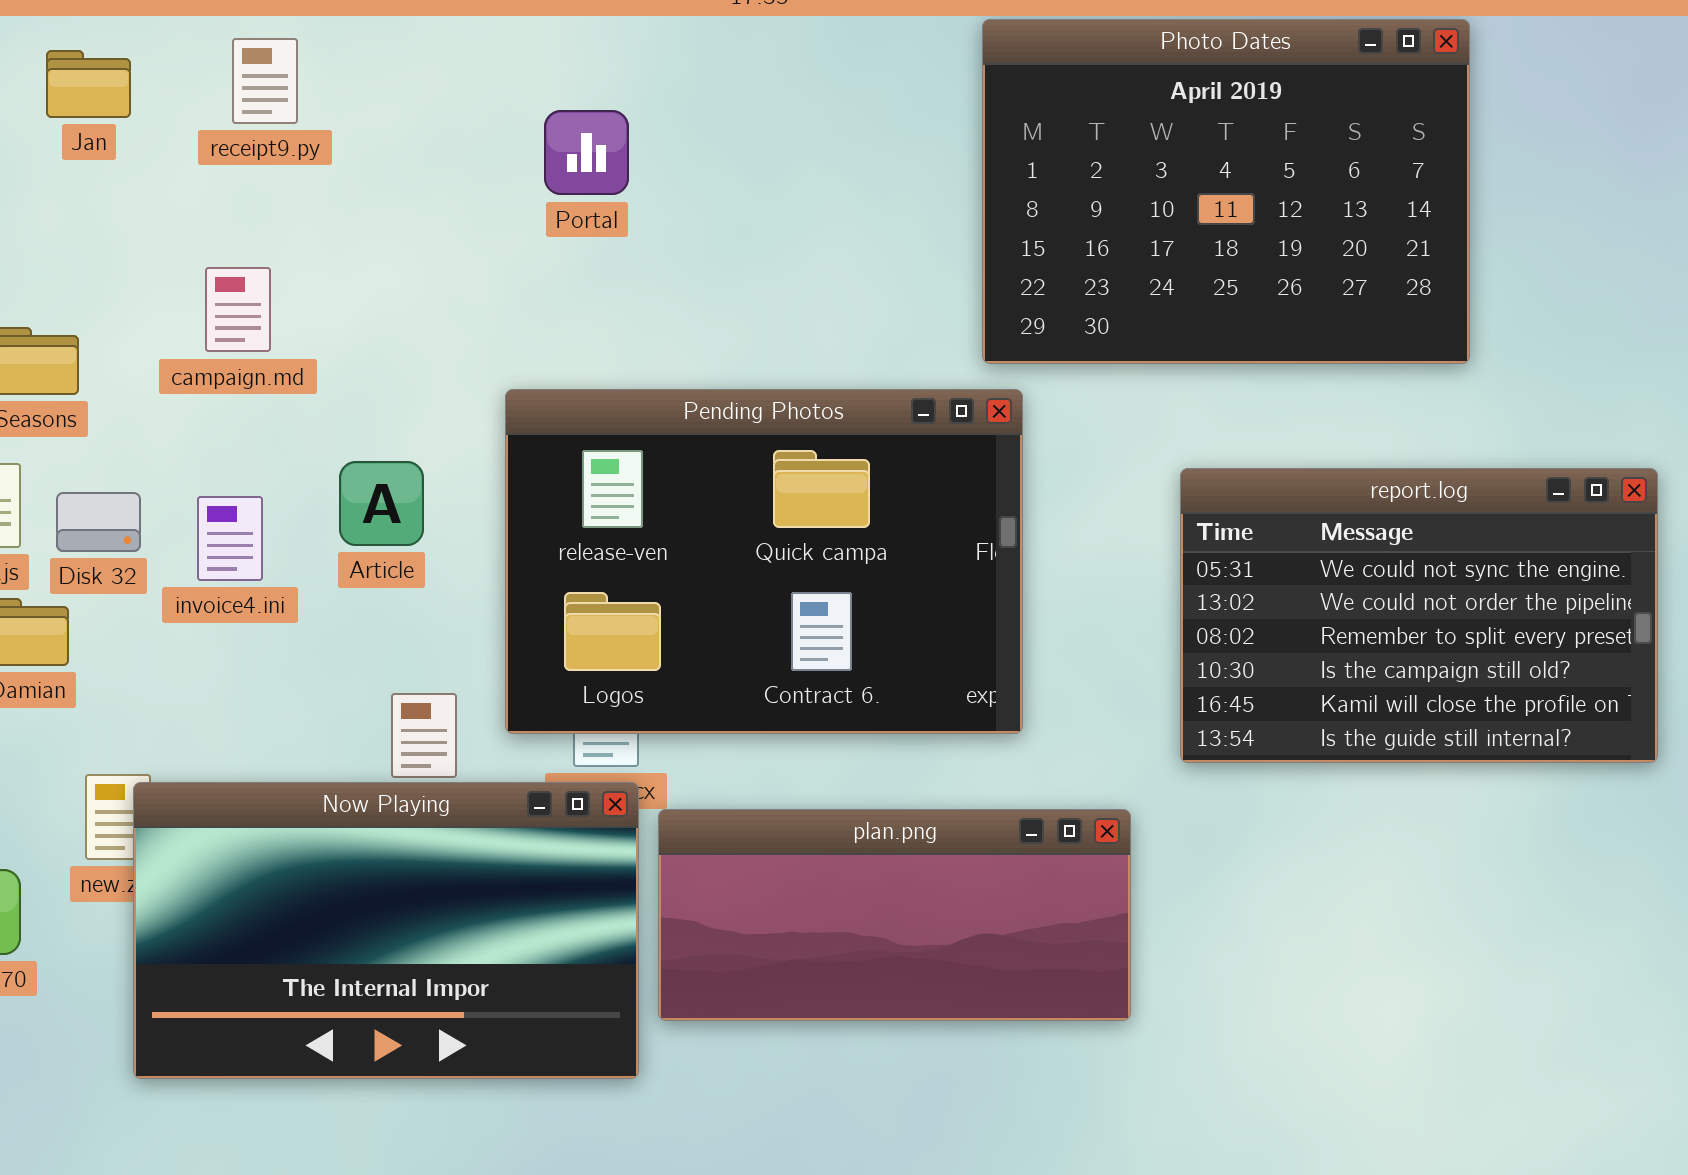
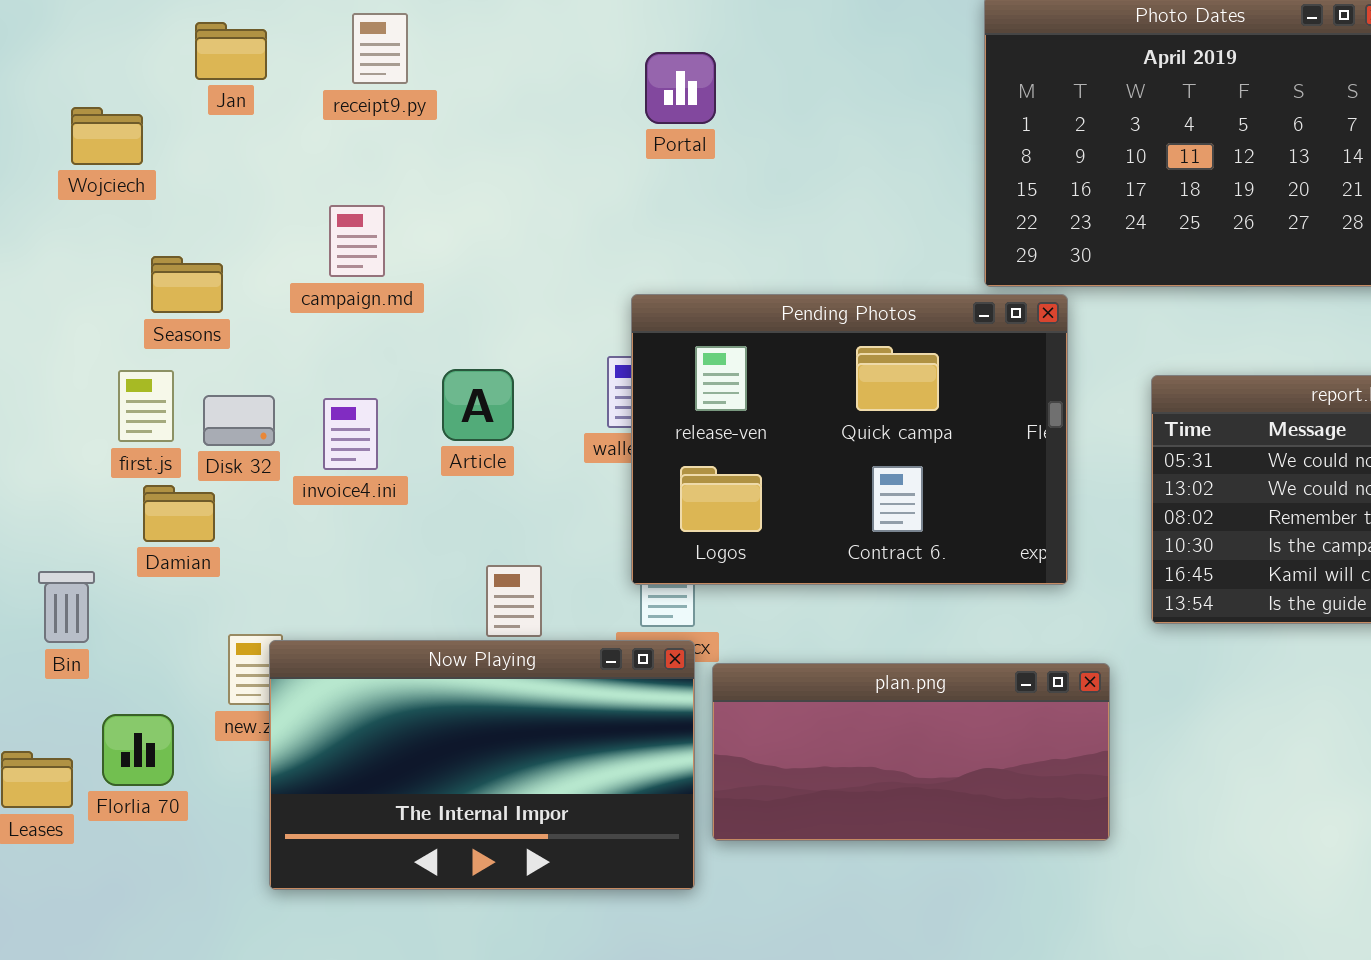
Portal: [544,110,629,195] -> [645,52,716,124], moved
Pending Photos: [505,389,1023,734] -> [631,294,1068,585], moved

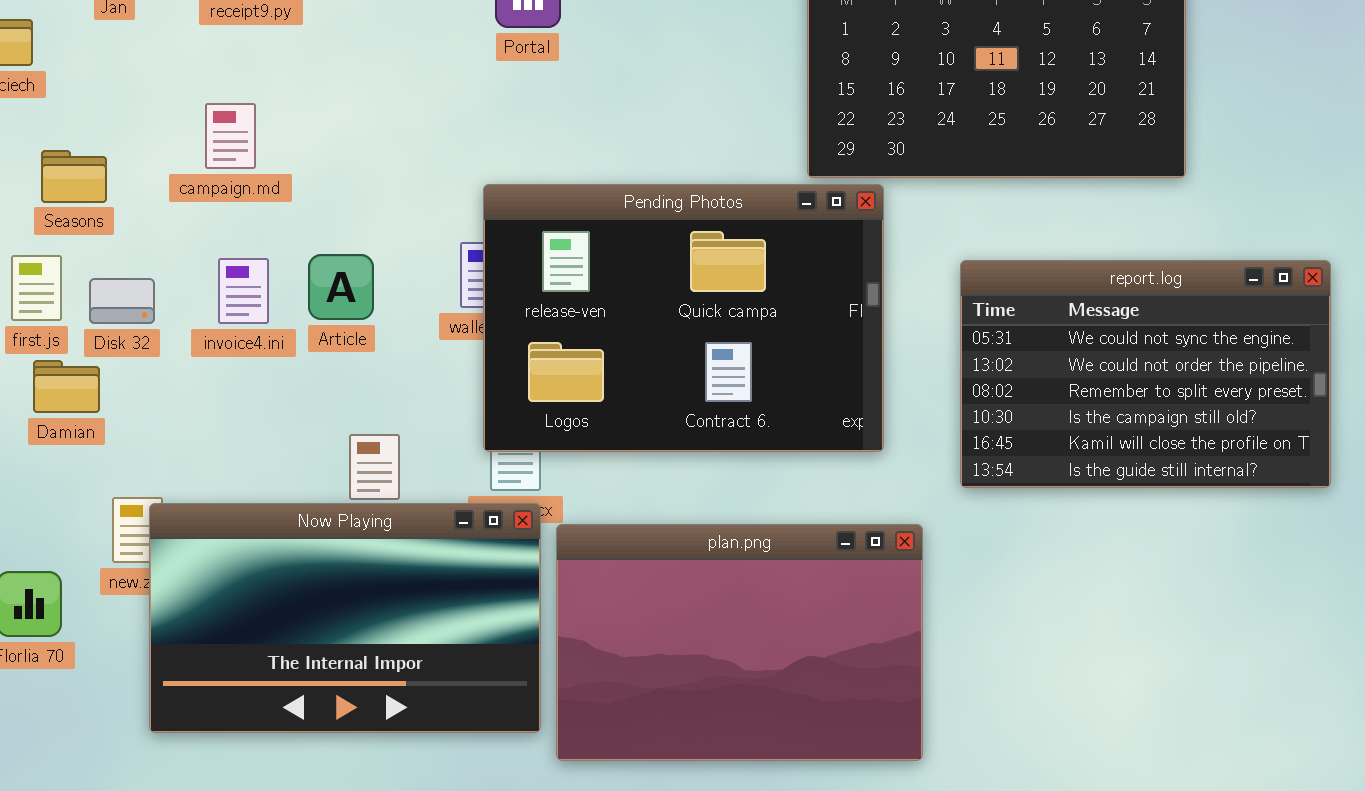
invoice4.ini: [323,398,378,470] -> [218,258,269,324], moved
plan.png: [712,663,1110,841] -> [556,524,923,761], resized

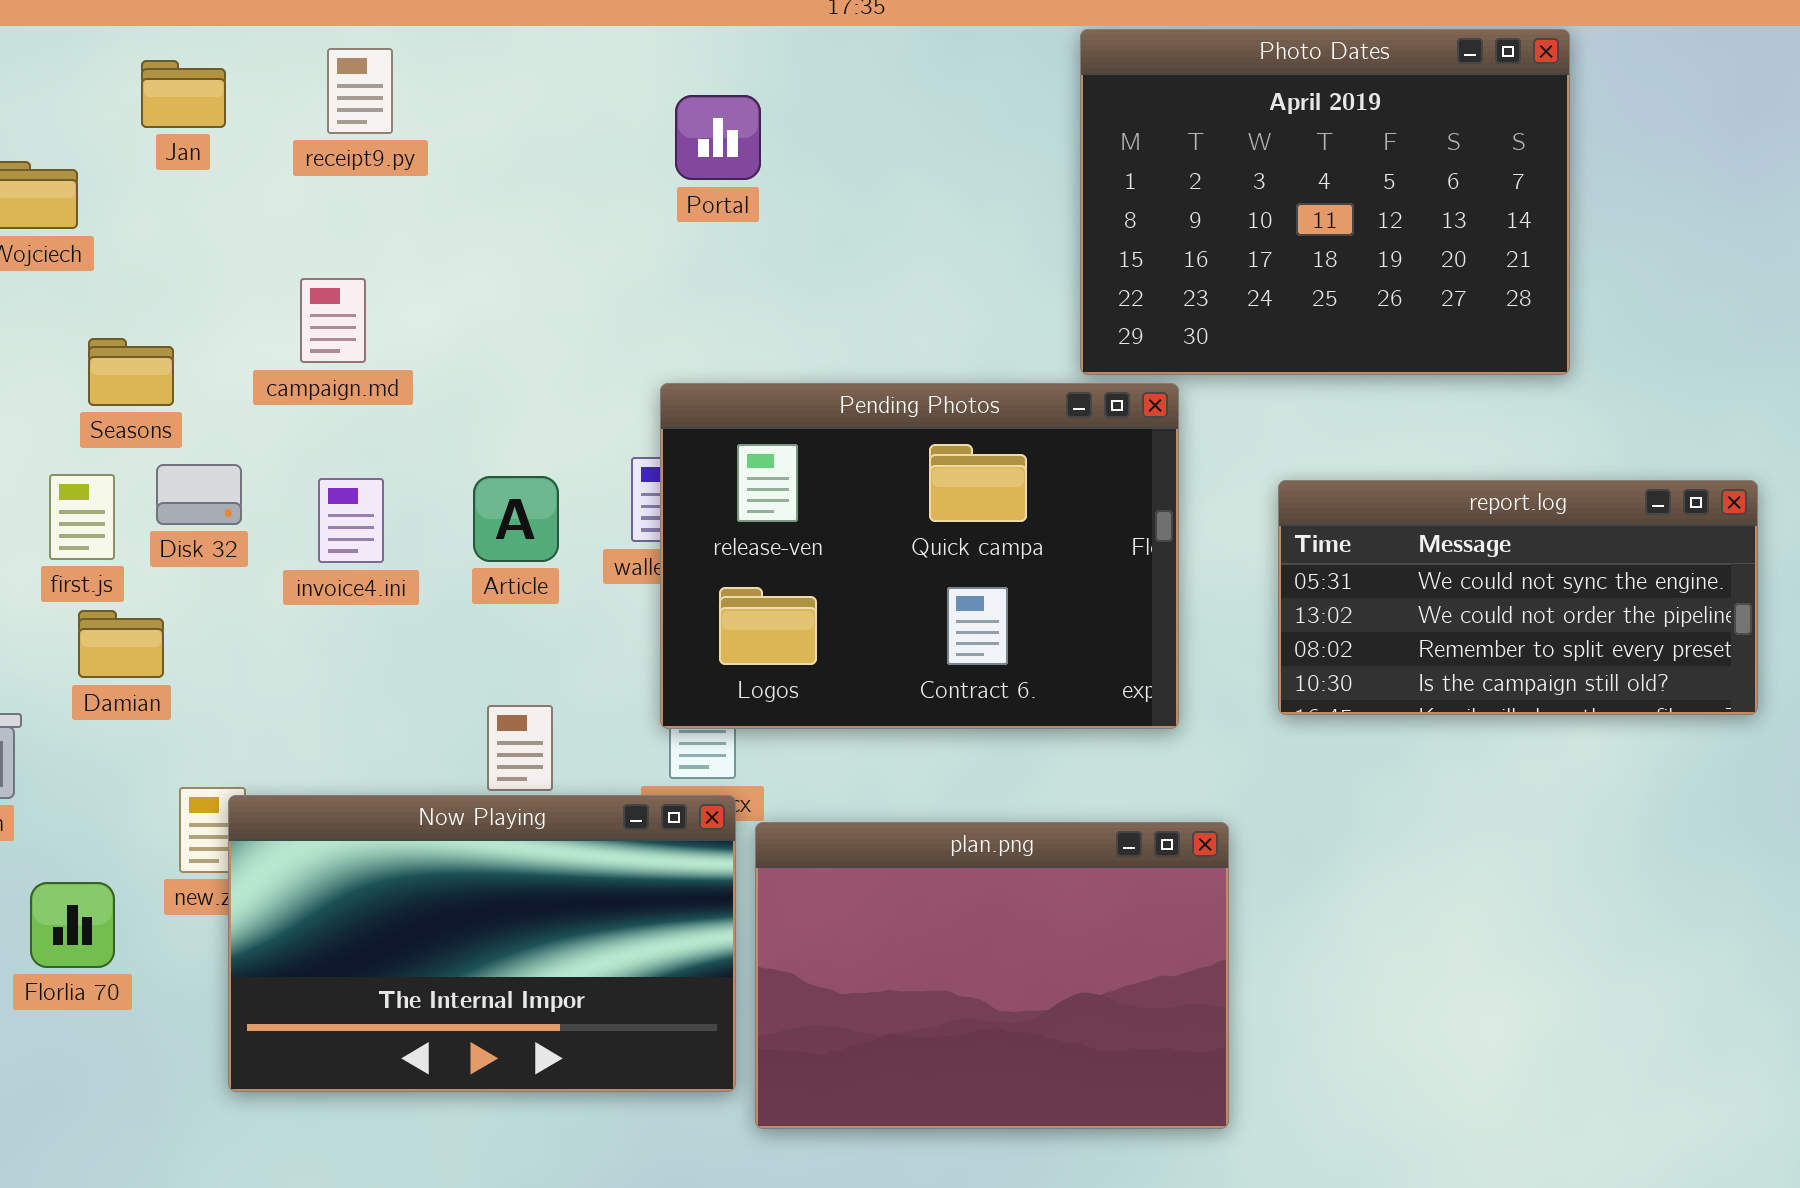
Article: [308,254,374,320] -> [473,476,559,562], moved
report.log: [960,260,1331,488] -> [1278,480,1758,715], resized
Disk 32: [89,278,155,324] -> [156,464,242,525], moved

